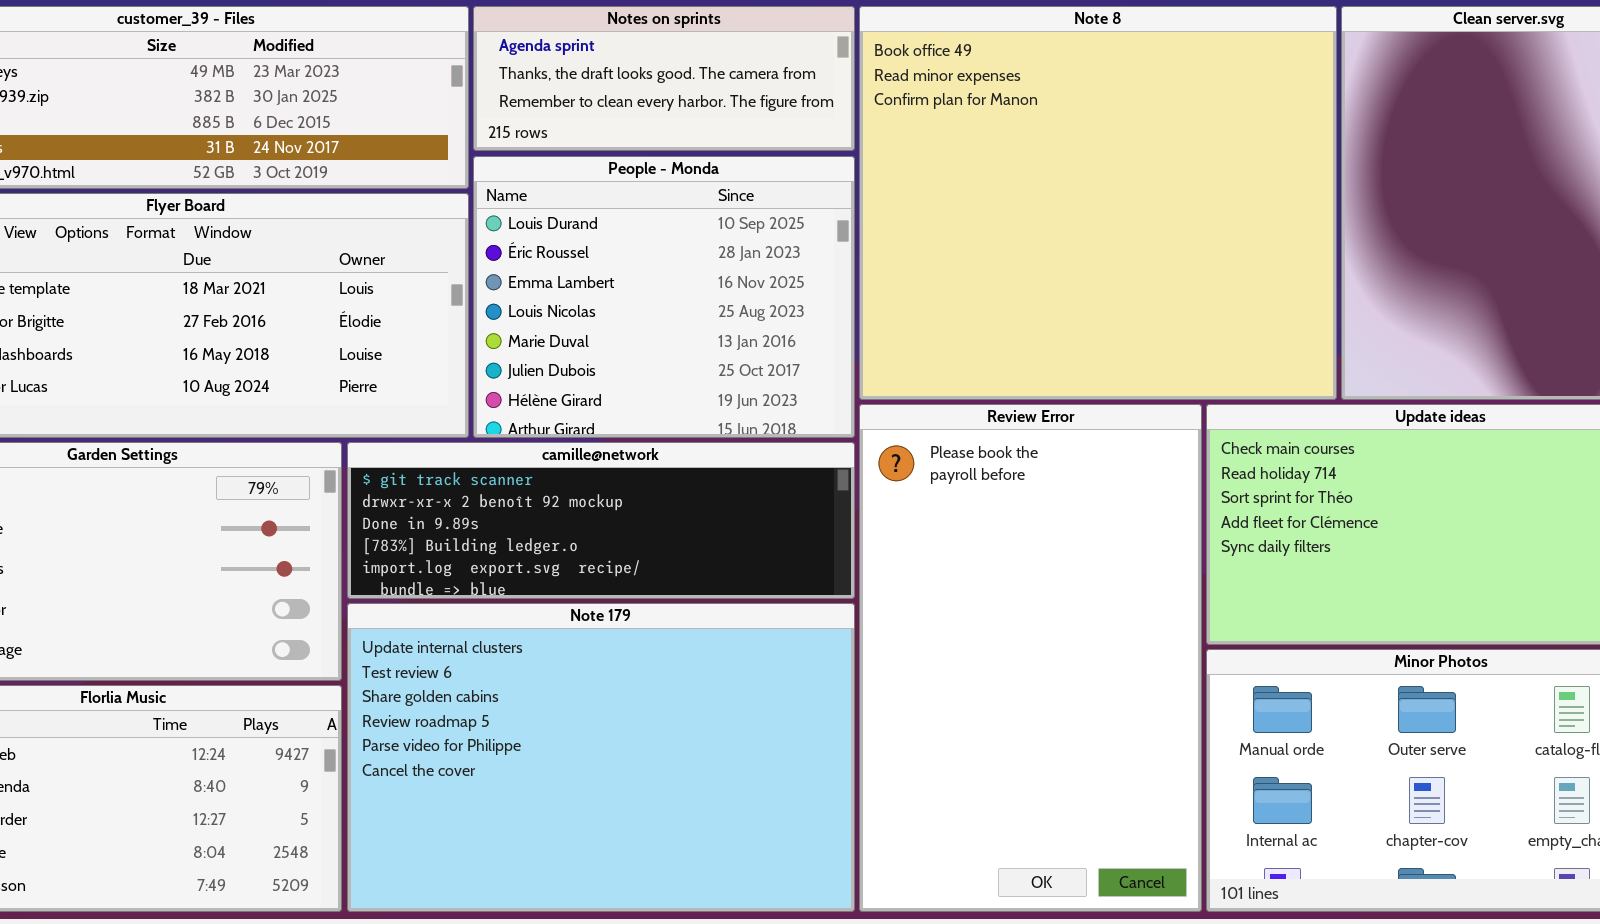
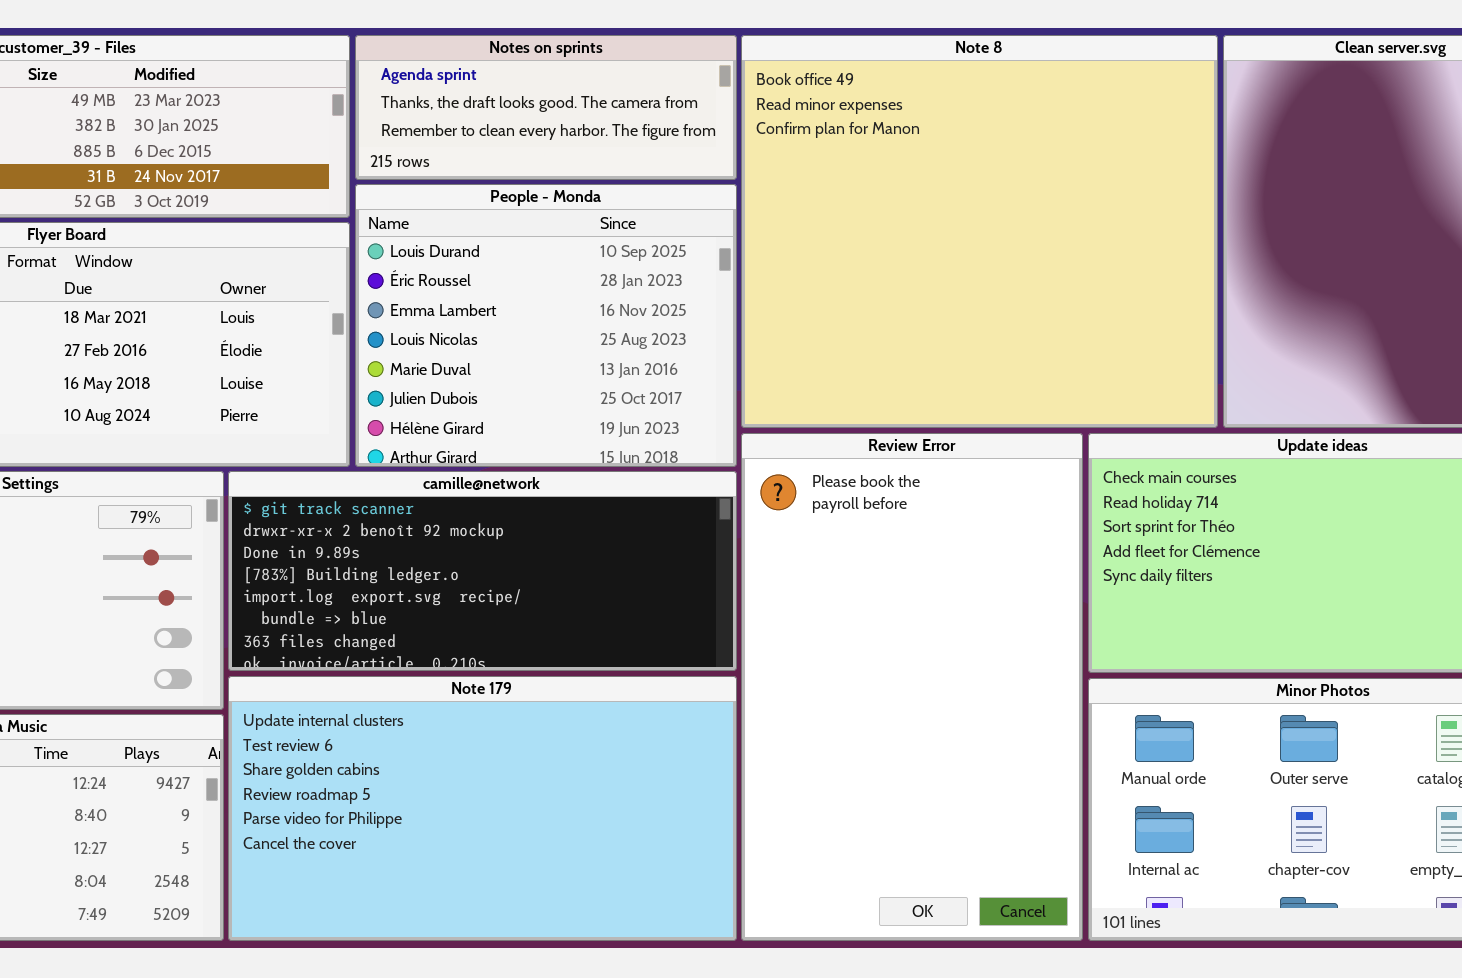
camille@network: [347,442,855,599] -> [228,471,737,671], resized
Note 179: [347,603,855,912] -> [228,676,737,941], resized

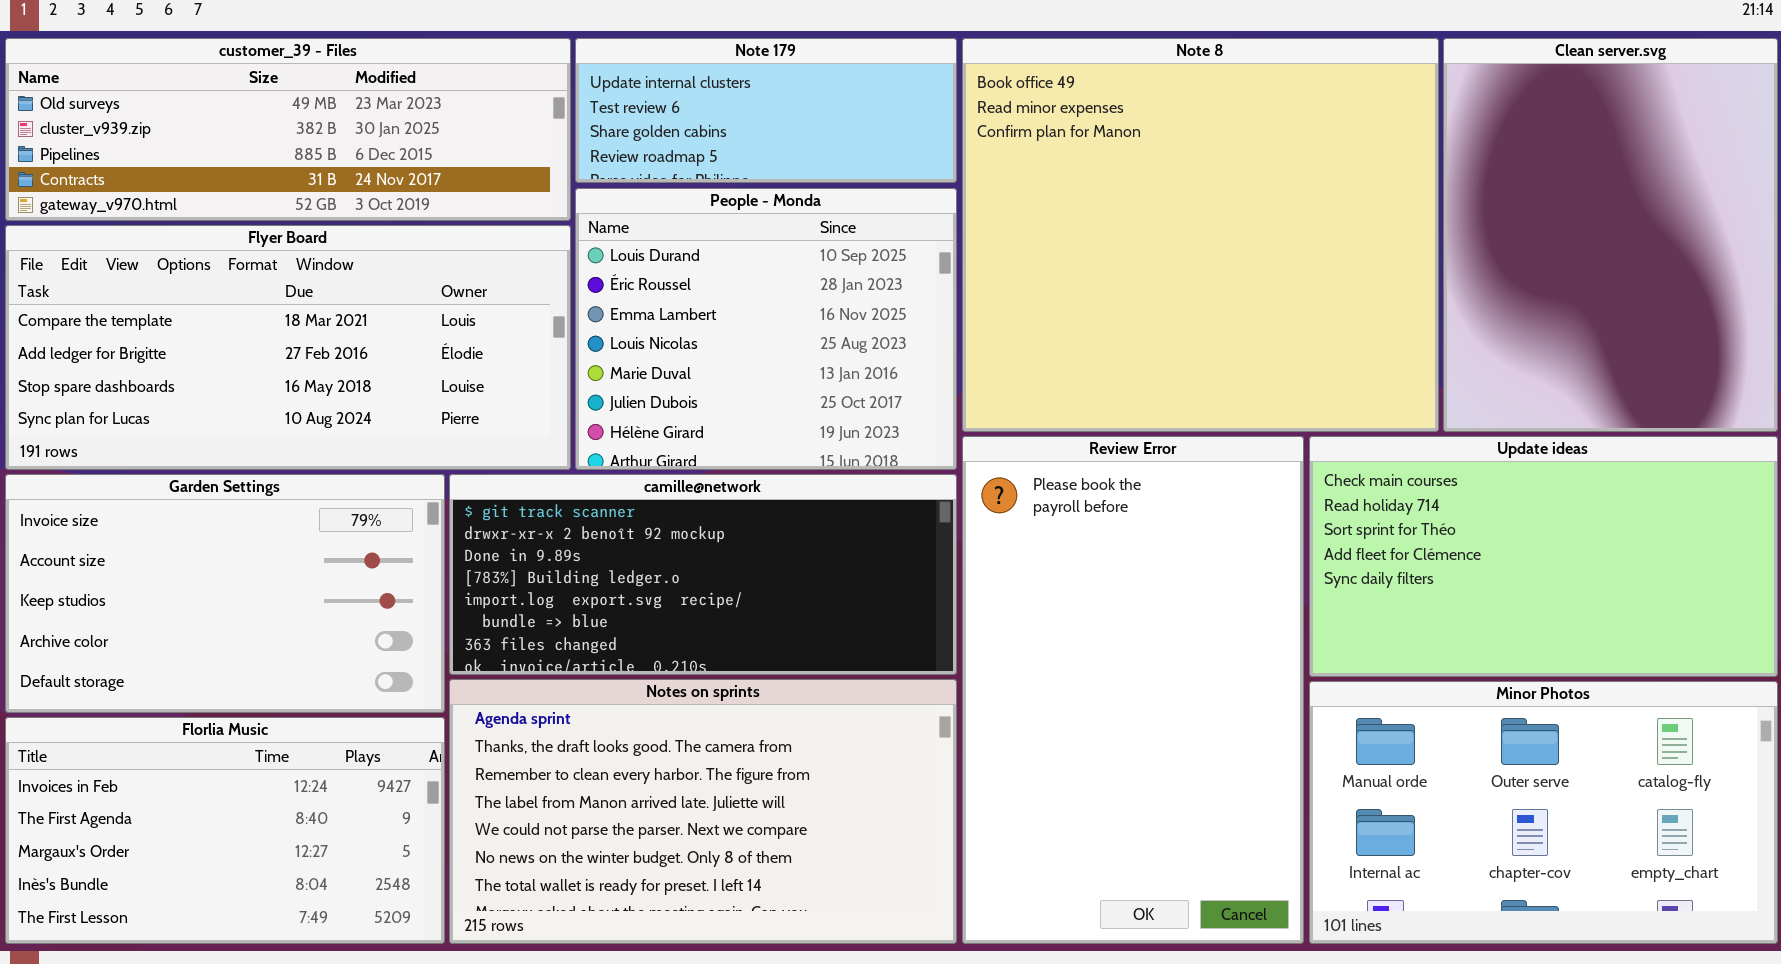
Notes on sprints: [355,35,737,180] -> [449,679,957,944], moved, resized
Note 179: [228,676,737,941] -> [575,38,957,183], moved, resized

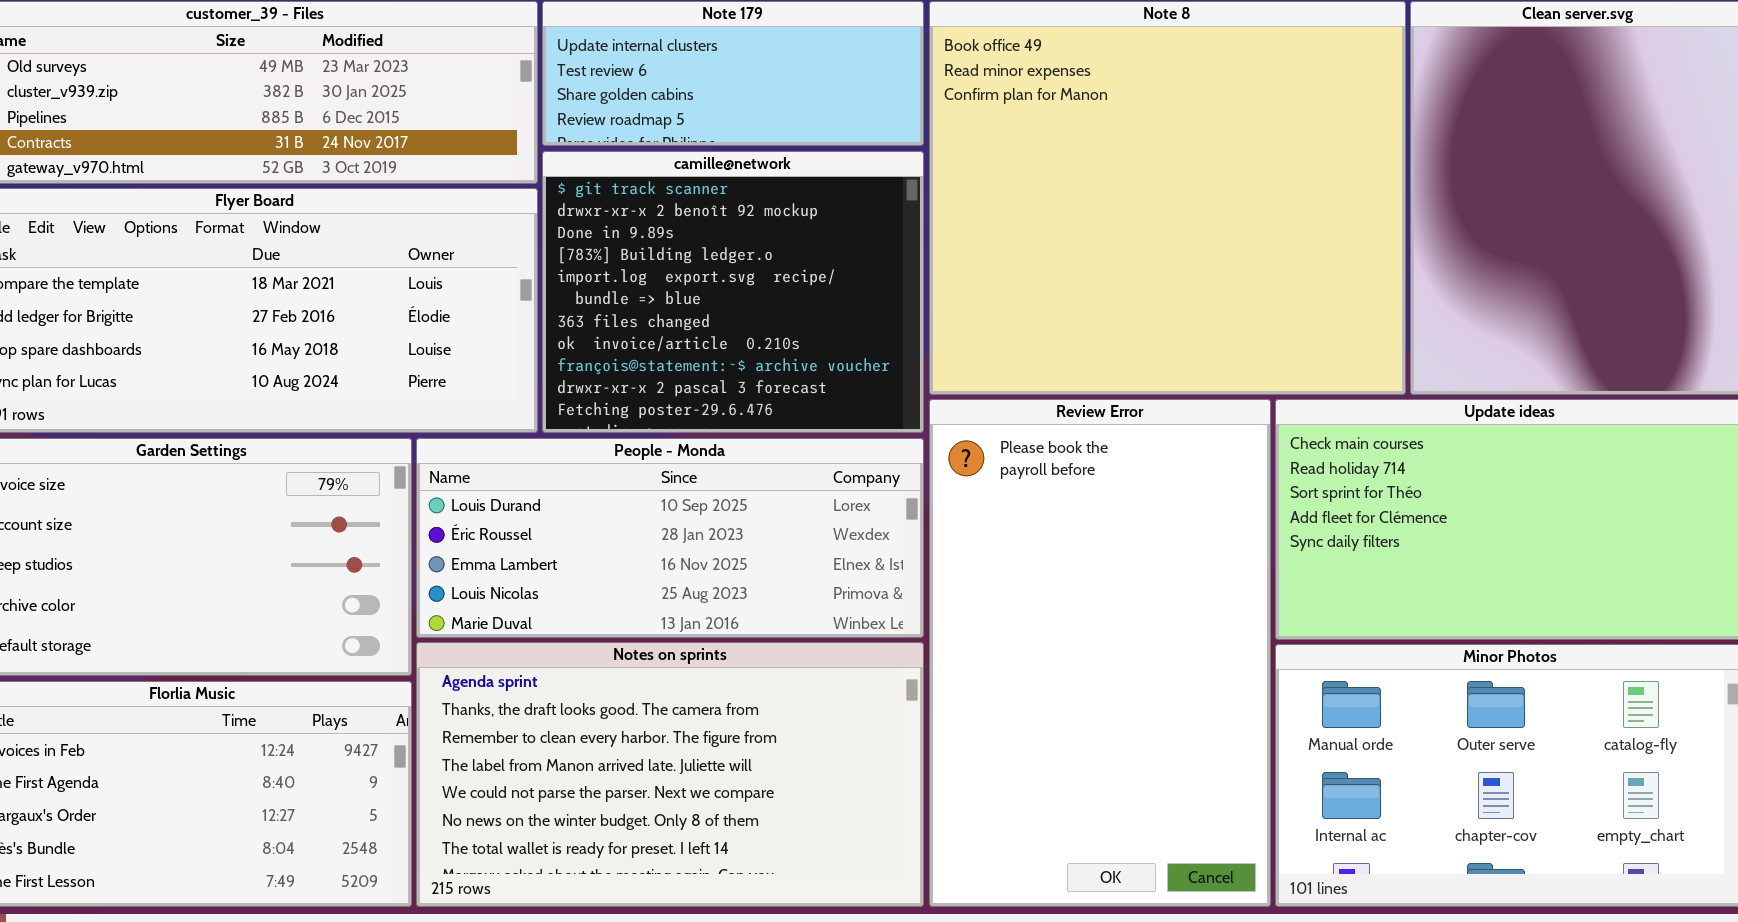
People - Monda: [575,188,957,470] -> [416,438,924,638], moved, resized
camille@network: [449,474,957,675] -> [542,151,924,433], moved, resized

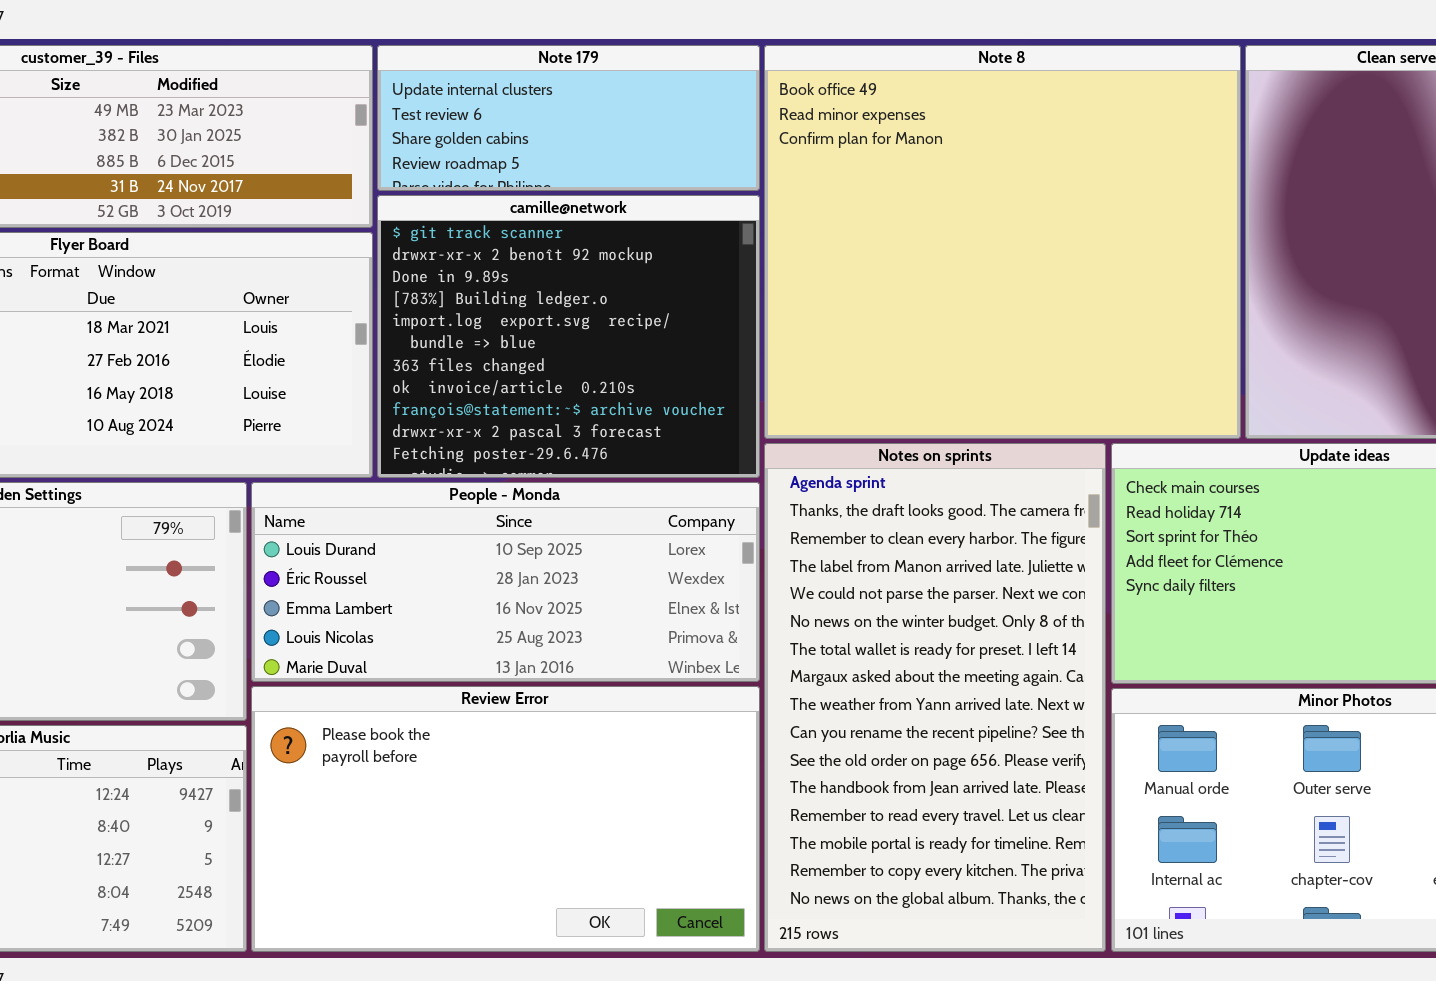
Review Error: [929,399,1271,907] -> [251,686,760,952], moved, resized
Notes on sprints: [416,642,924,907] -> [764,443,1106,952], moved, resized

